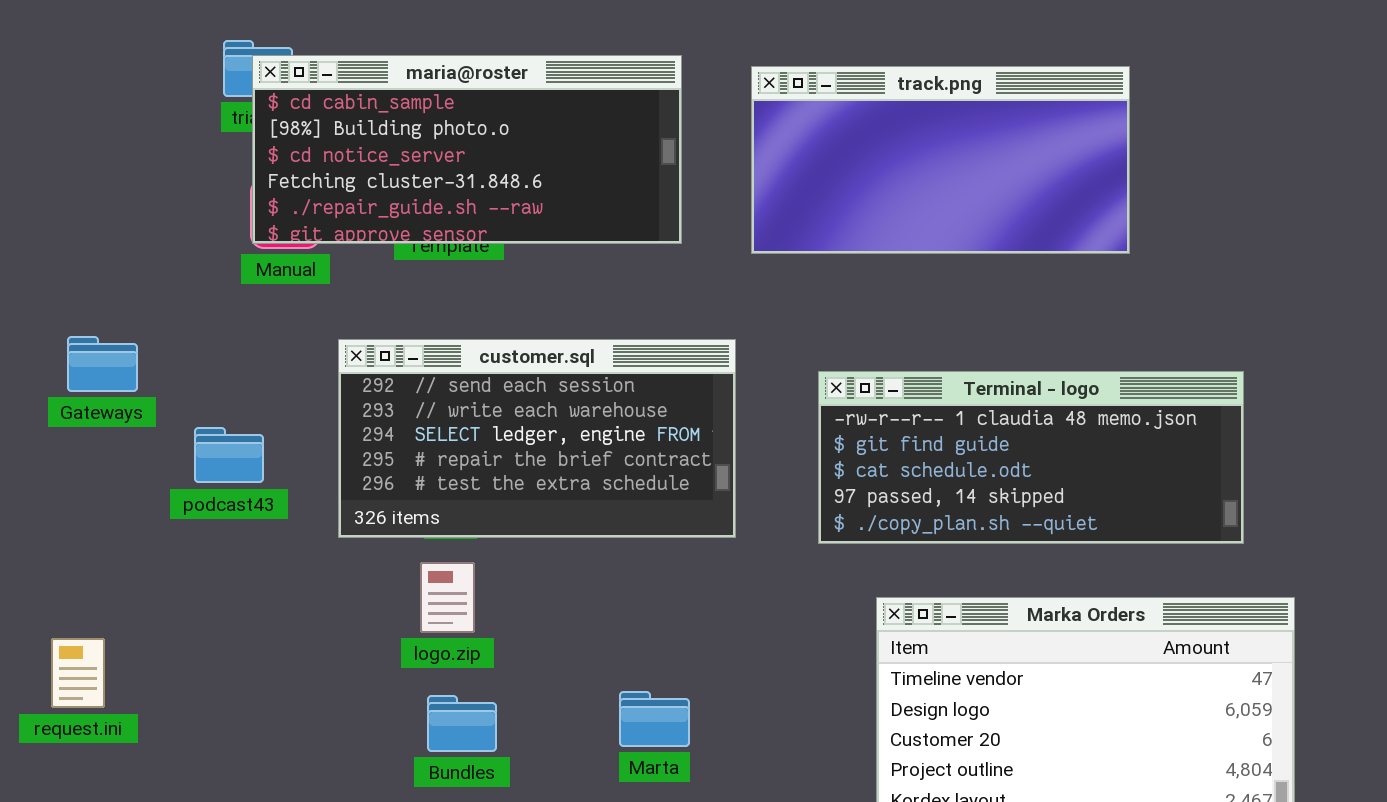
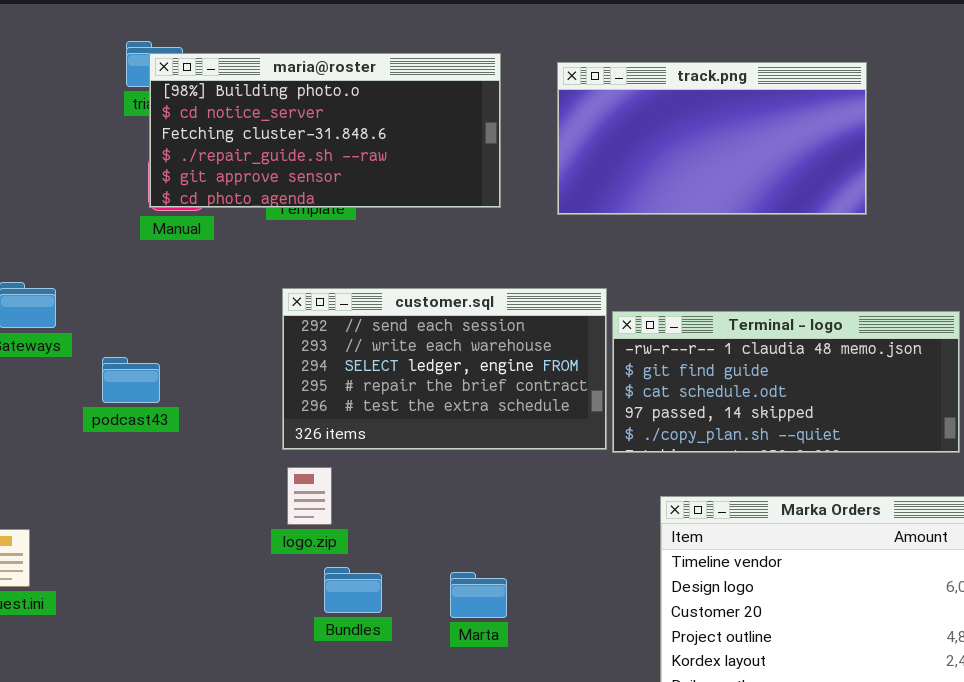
maria@roster: [252,55,682,244] -> [149,53,501,208], scrolled down 1 row
customer.sql: [338,339,736,538] -> [282,288,607,450], moved
Bundles: [427,695,497,752] -> [324,567,382,613], moved

